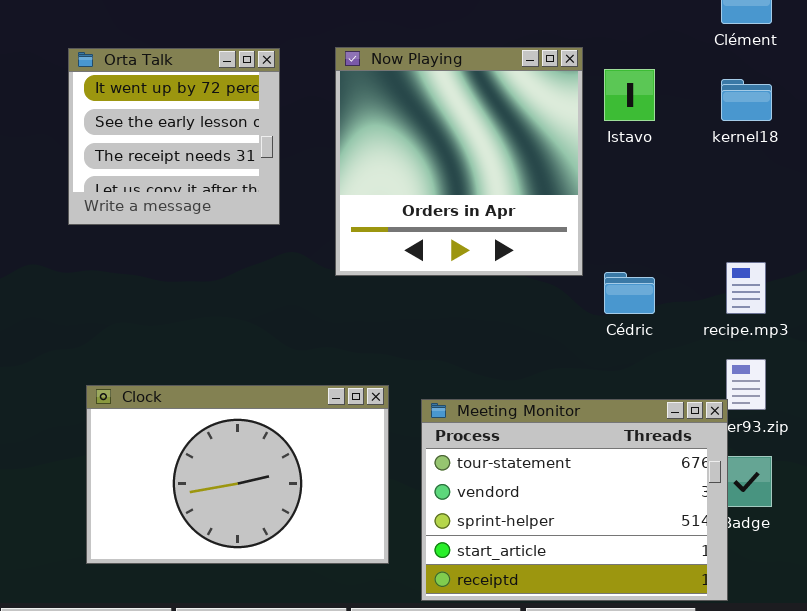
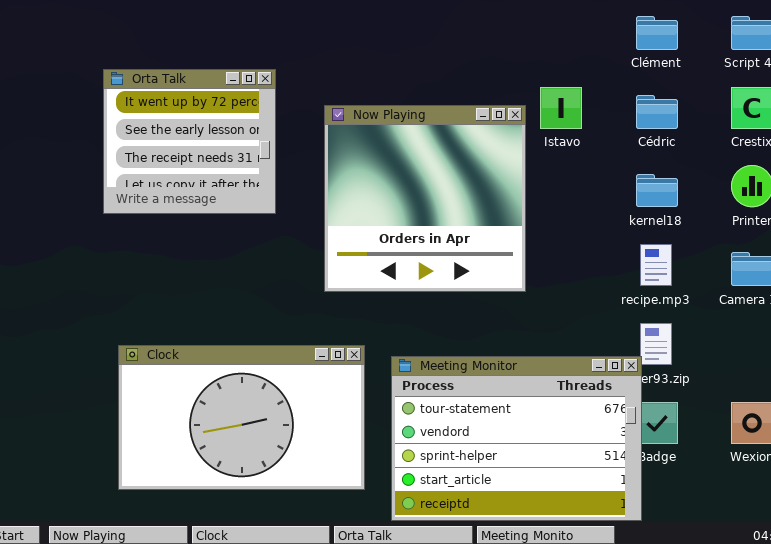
Now Playing: [335,47,583,276] -> [324,105,526,292], moved
kernel18: [721,79,772,121] -> [636,174,678,207], moved
Cédric: [604,272,655,314] -> [636,95,678,129], moved

